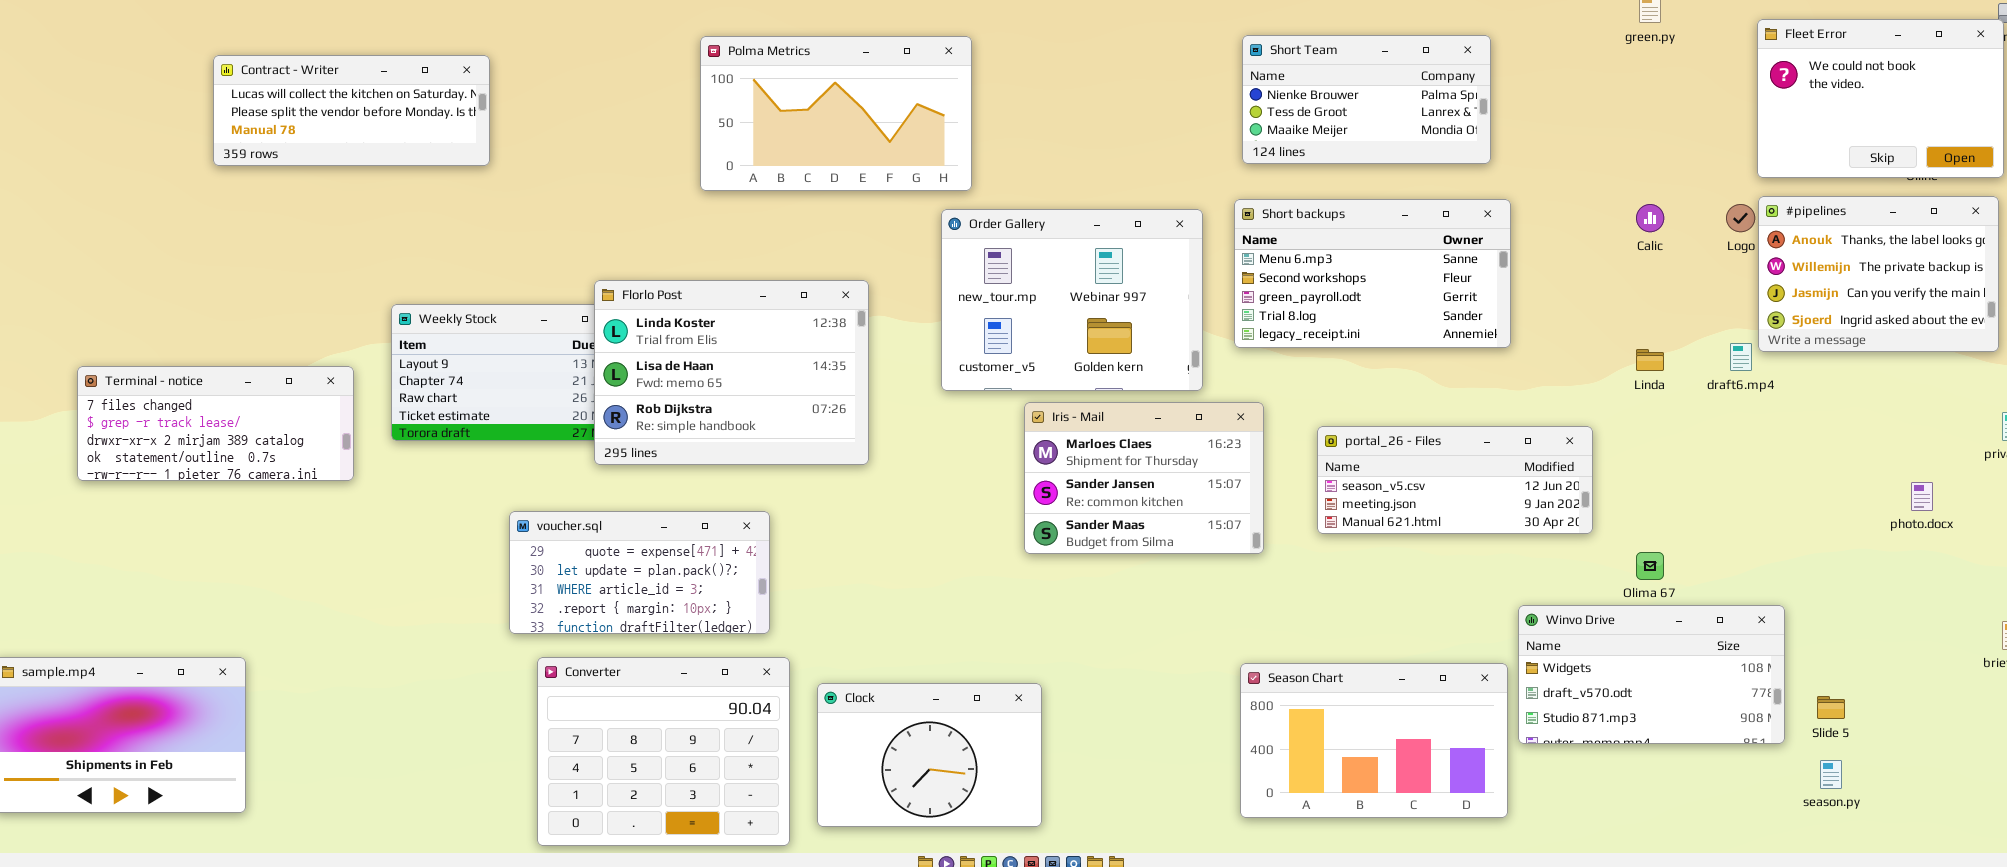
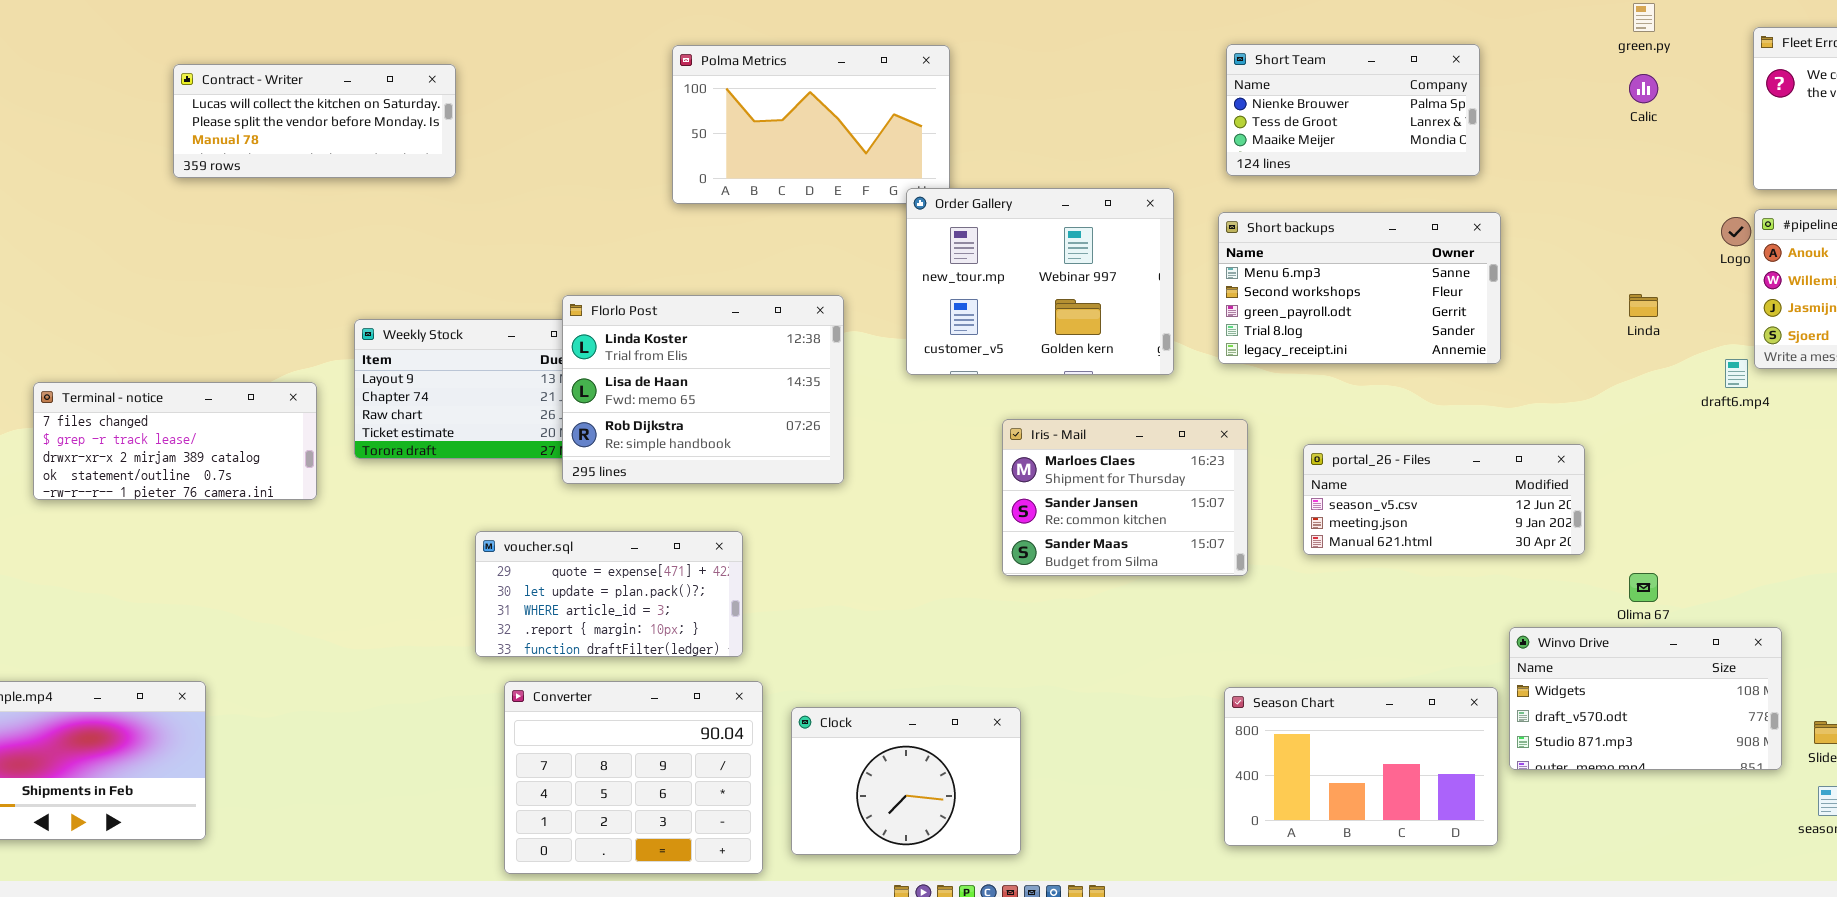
Calic: [1636,204,1664,232] -> [1629,74,1658,103], moved
Order Gallery: [941,209,1203,391] -> [906,188,1174,375], moved
Linda: [1636,349,1664,371] -> [1629,294,1658,317], moved

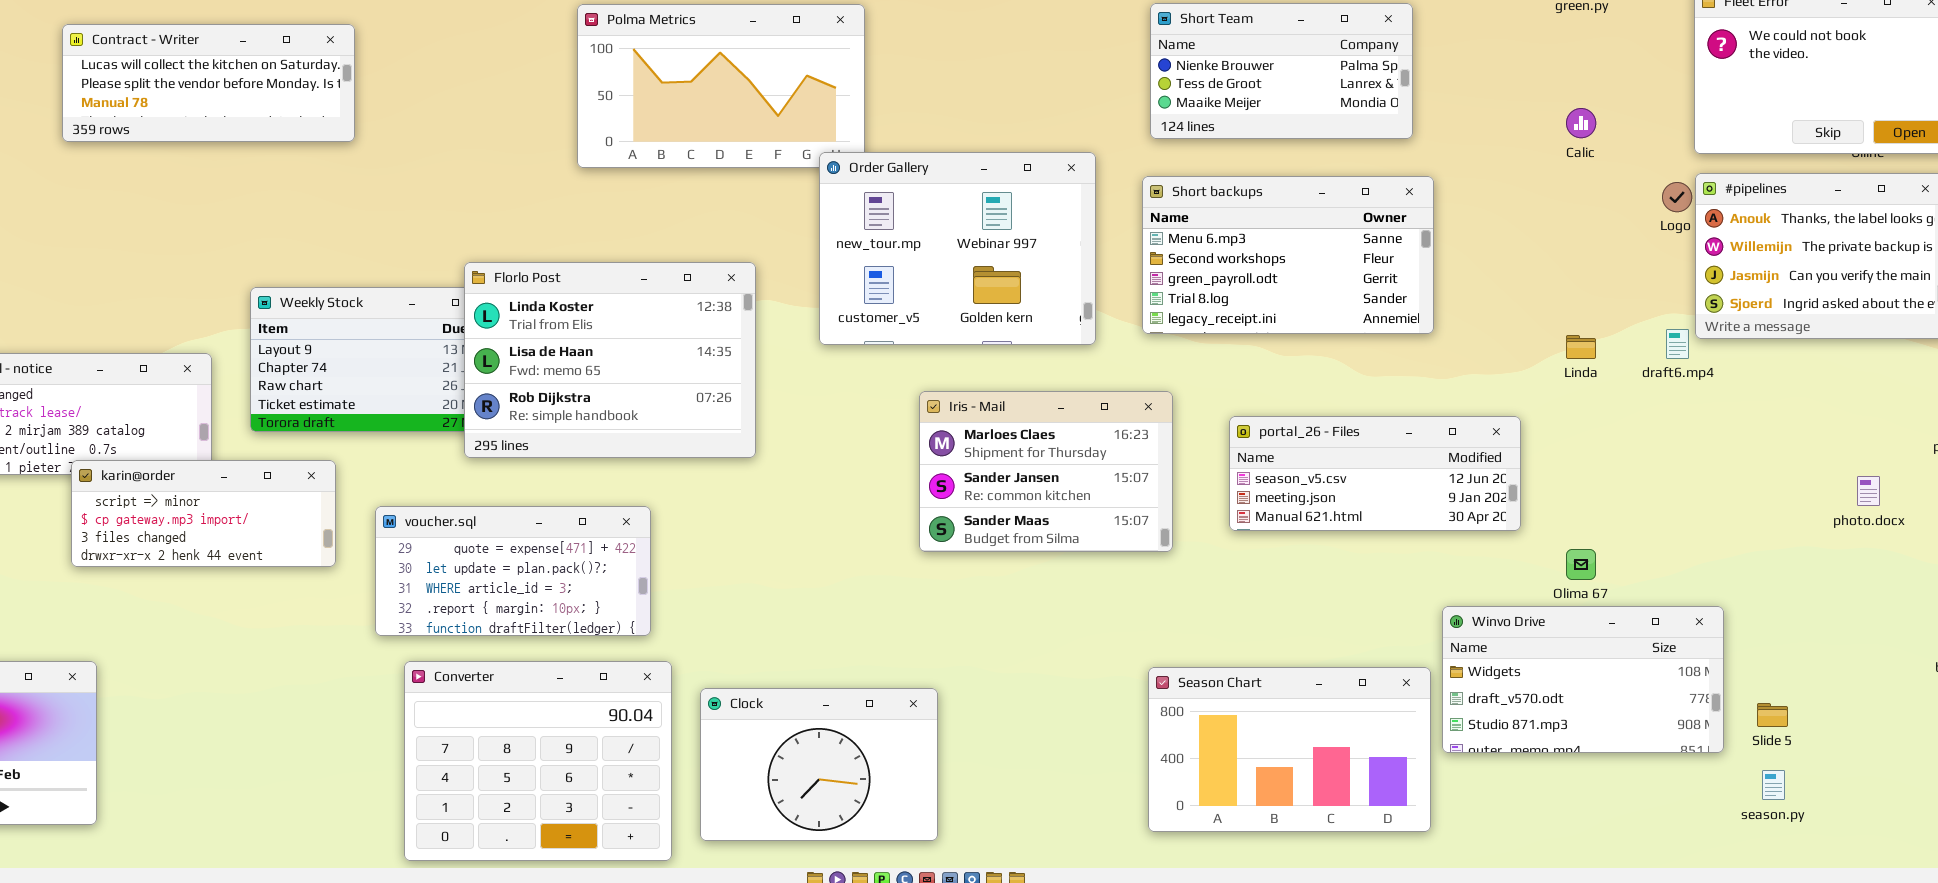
Calic: [1629,74,1658,103] -> [1566,108,1596,138], moved
Linda: [1629,294,1658,317] -> [1566,335,1596,359], moved
karin@order: none -> [71,460,336,567], opened

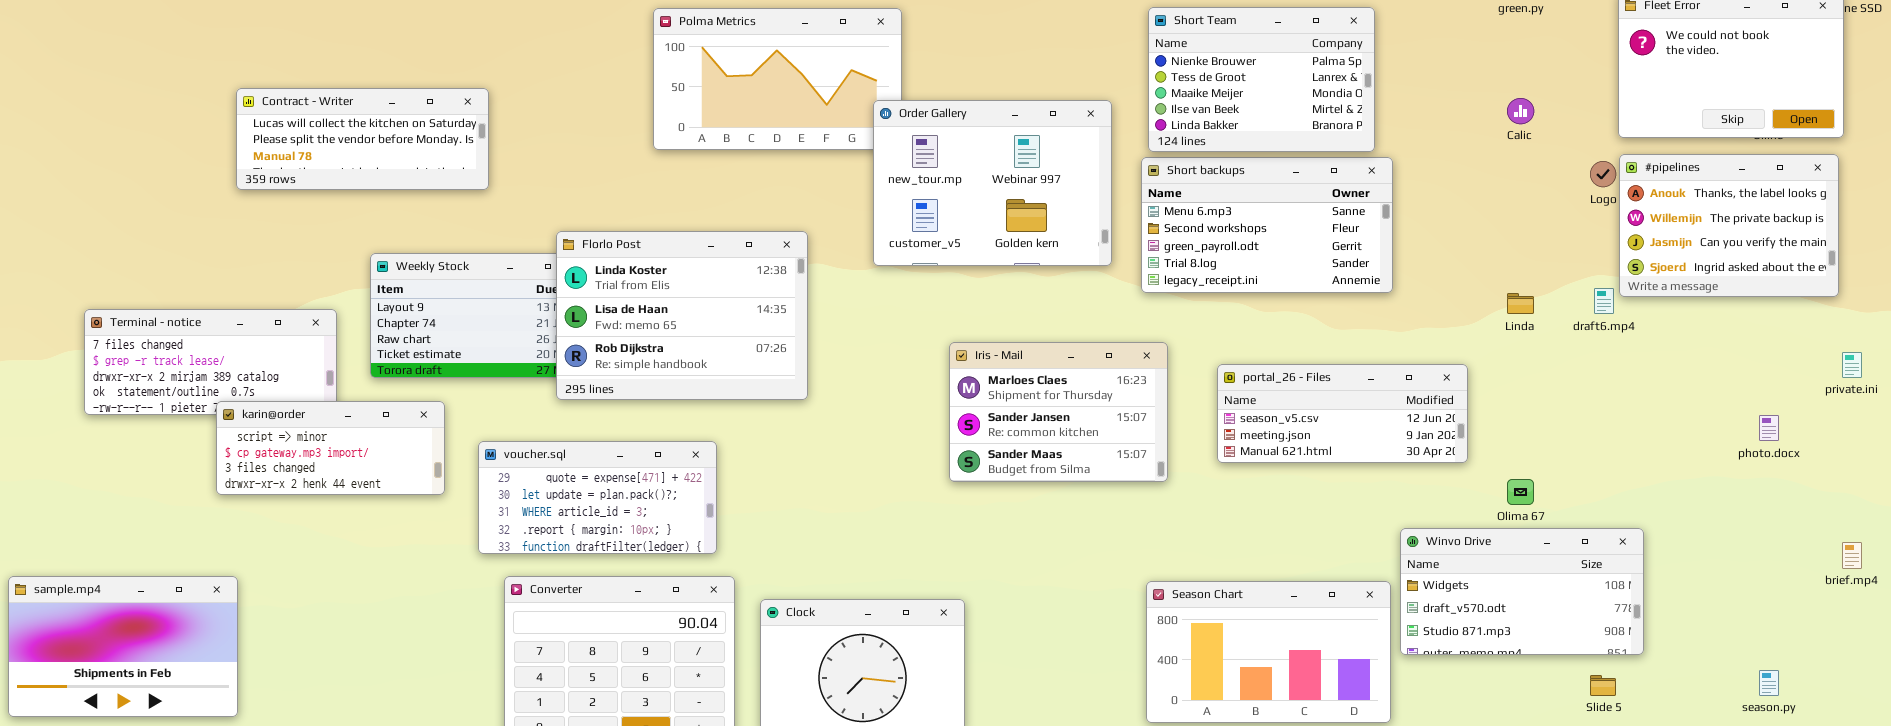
Short Team: [1150,3,1413,139] -> [1148,7,1375,152], resized
Contract - Writer: [62,24,355,142] -> [236,88,489,190], moved
Order Gallery: [819,152,1096,345] -> [873,100,1112,266], moved
Slide 5: [1757,703,1788,727] -> [1590,675,1616,696], moved
season.py: [1762,770,1785,800] -> [1759,670,1779,696], moved

